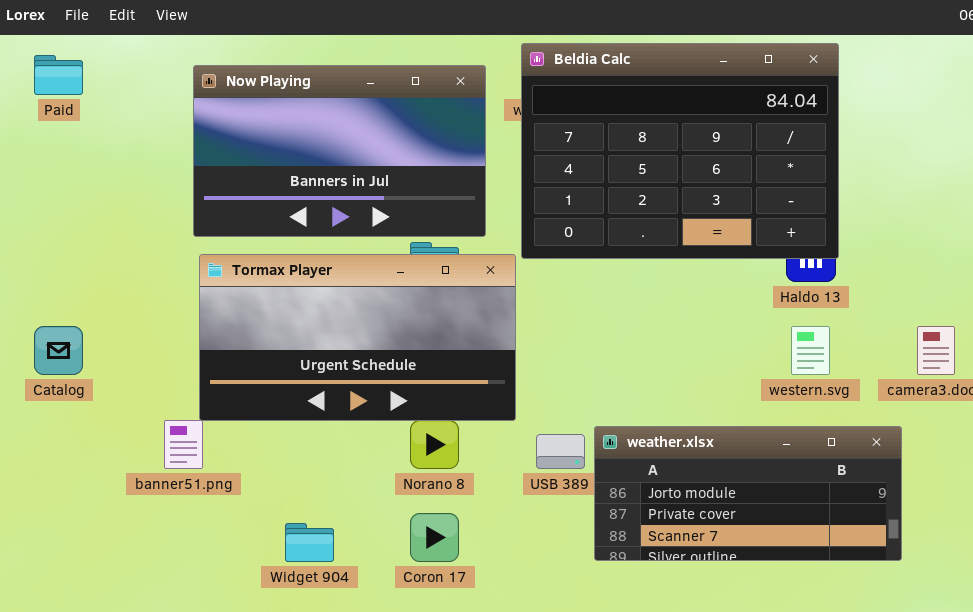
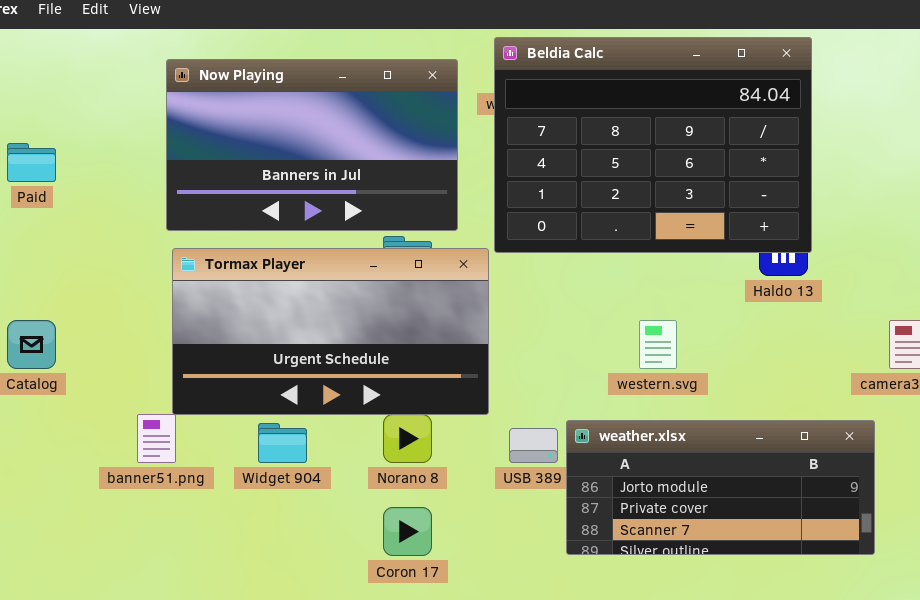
Paid: [34,55,83,95] -> [7,143,56,182], moved
western.svg: [791,326,830,375] -> [639,320,677,369], moved
Widget 904: [285,523,334,562] -> [258,423,307,463], moved

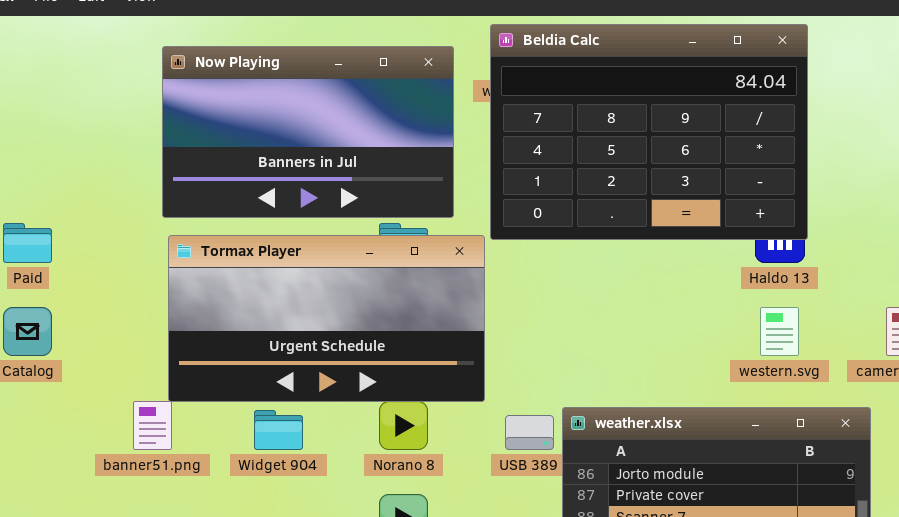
Paid: [7,143,56,182] -> [3,223,52,263], moved
western.svg: [639,320,677,369] -> [760,307,799,356], moved

